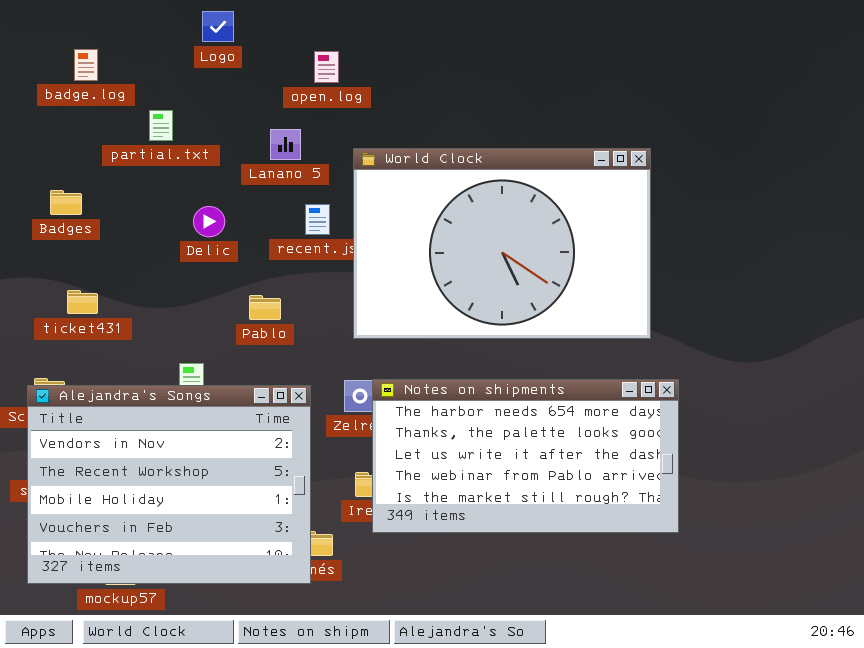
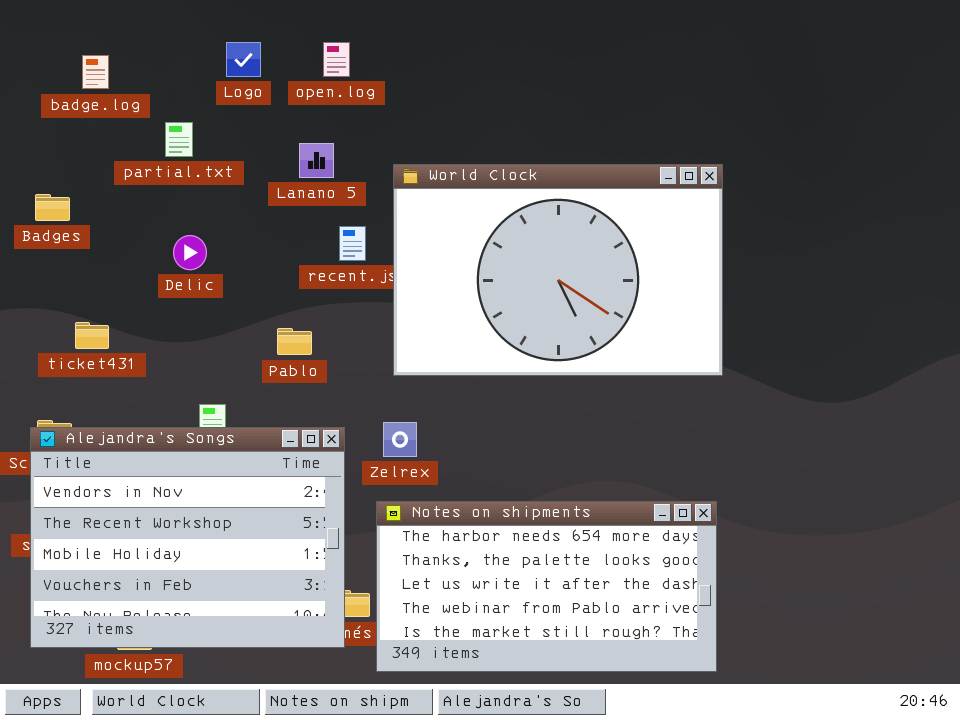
Logo: [202,11,234,42] -> [226,42,261,77], moved
open.log: [314,51,339,83] -> [323,42,350,77], moved
Badges: [50,190,82,215] -> [35,194,70,221], moved
Delic: [193,206,225,237] -> [173,235,207,270], moved
Notes on shipments: [372,379,679,533] -> [376,501,717,672], moved

